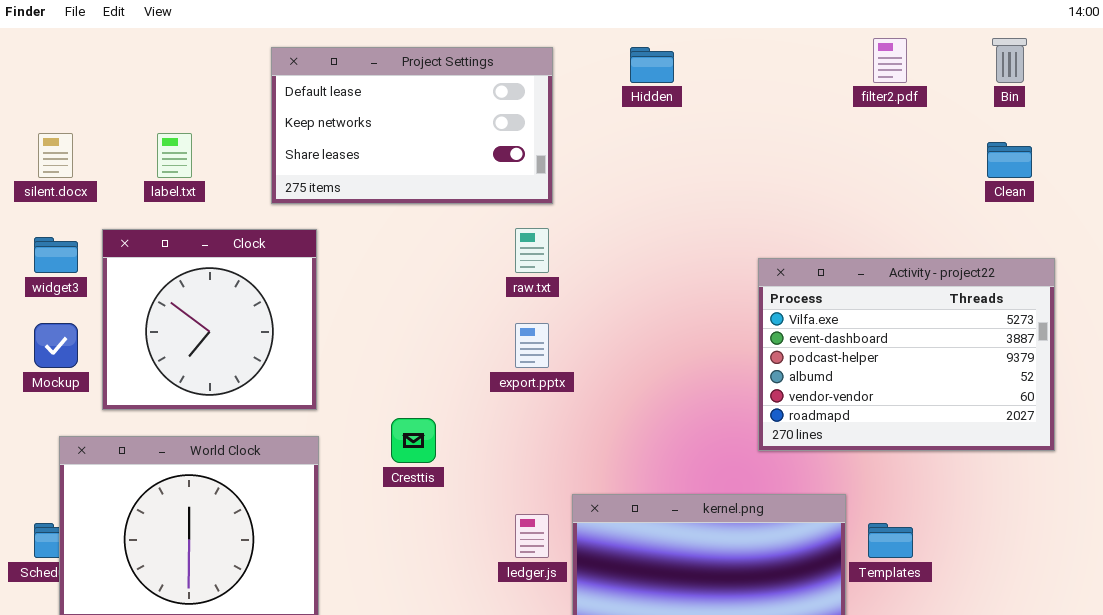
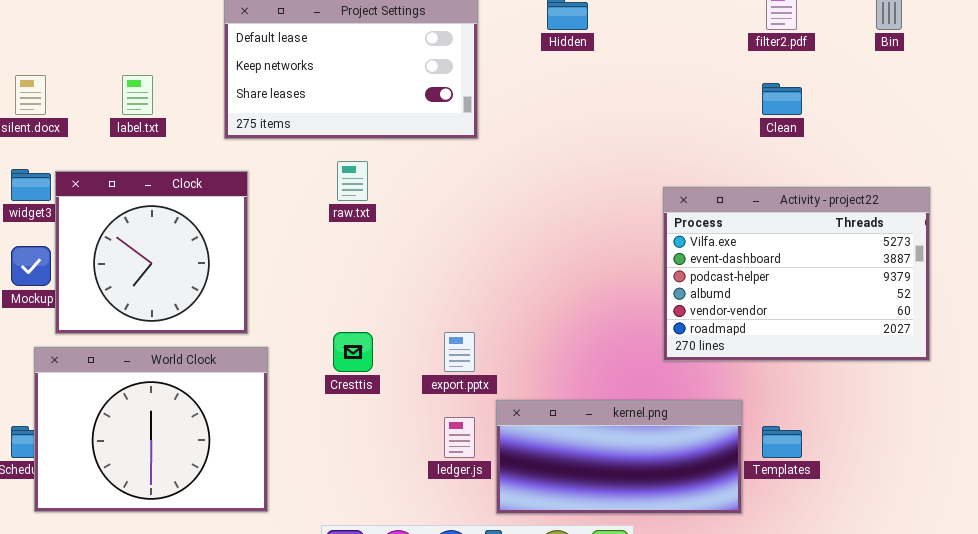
Clean: [987,142,1032,178] -> [762,83,802,115], moved
raw.txt: [515,228,549,273] -> [337,161,368,201], moved
Clock: [102,229,317,410] -> [55,171,248,334], moved
export.pptx: [515,323,549,368] -> [444,332,475,372], moved

